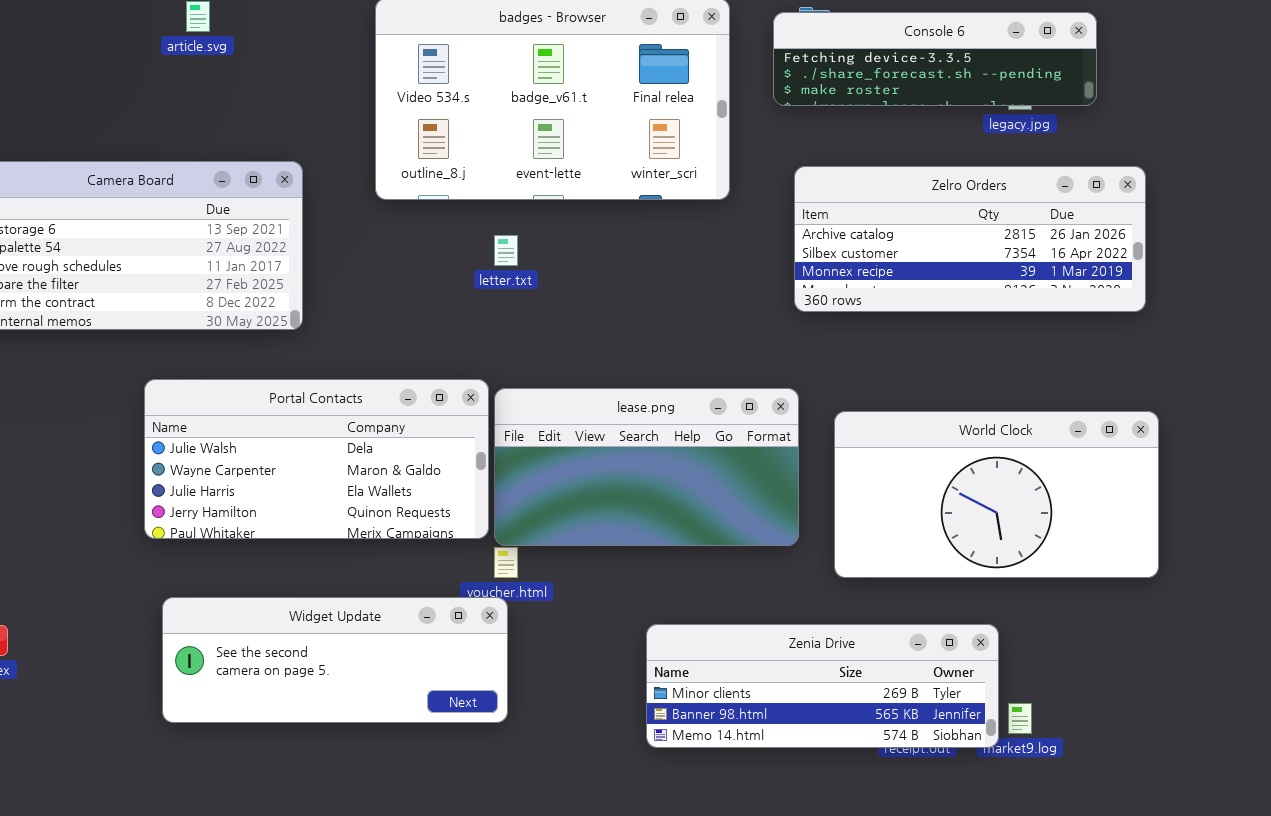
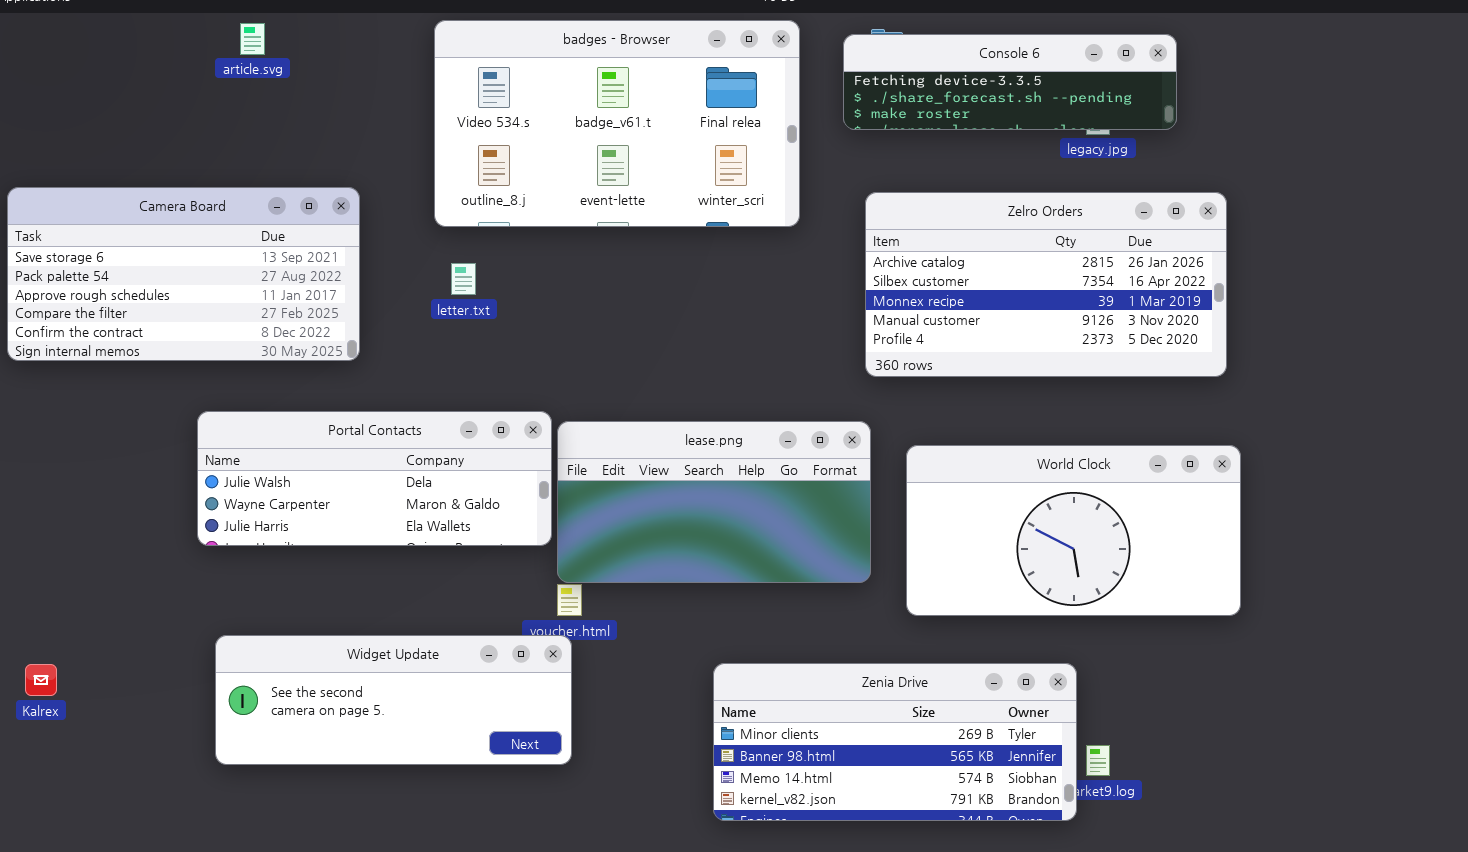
Zelro Orders: [794,166,1146,312] -> [865,192,1227,377], resized
letter.txt: [494,235,518,266] -> [451,263,476,295], moved
Portal Contacts: [144,379,489,539] -> [197,411,552,546], resized
Zenia Drive: [646,624,999,748] -> [713,663,1077,821], resized

